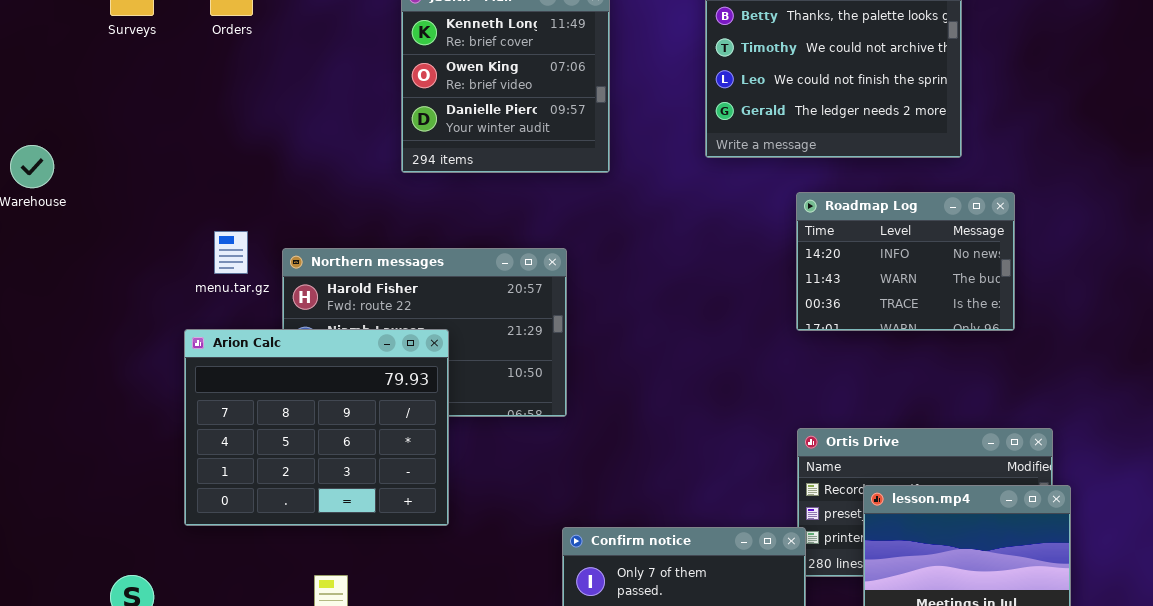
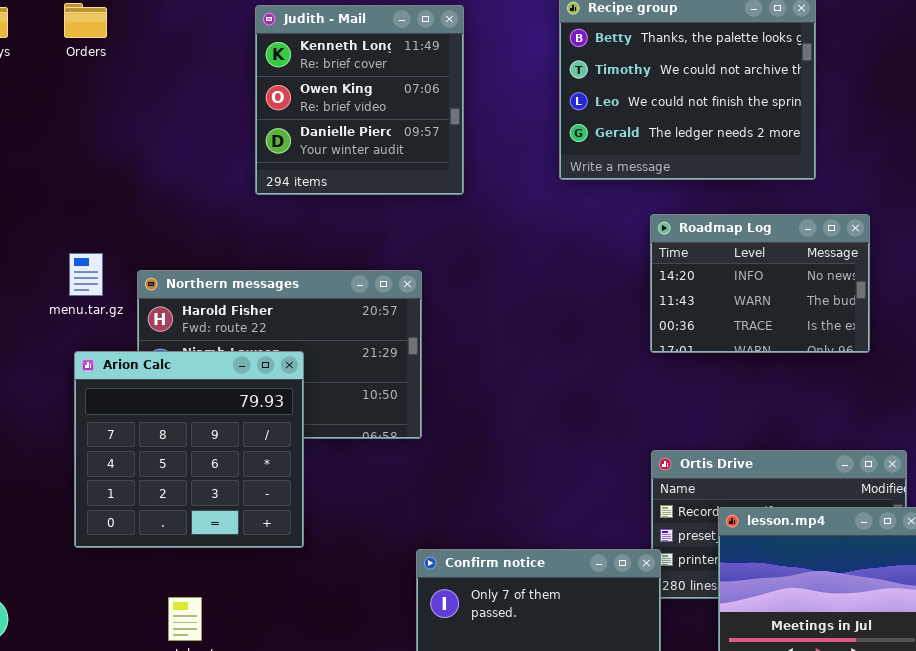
Arion Calc: [184,329,449,526] -> [74,351,304,548], resized

